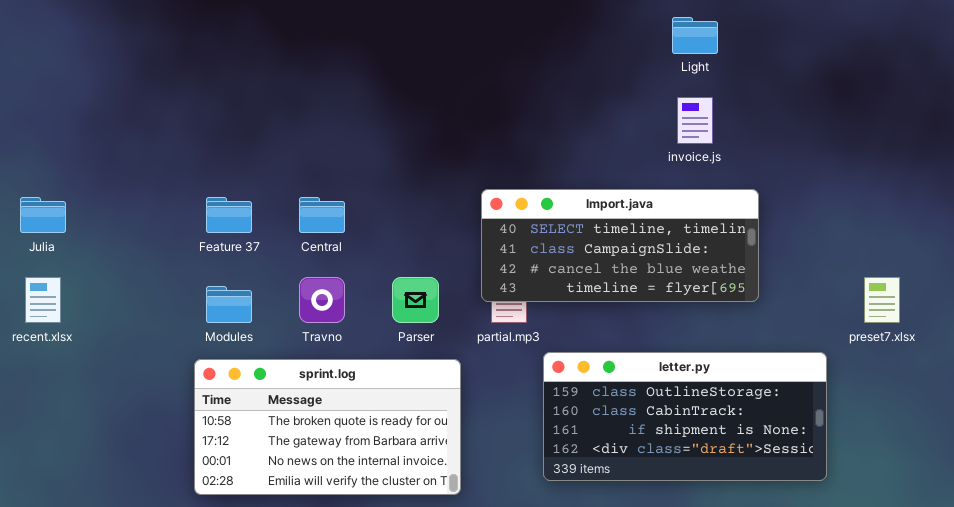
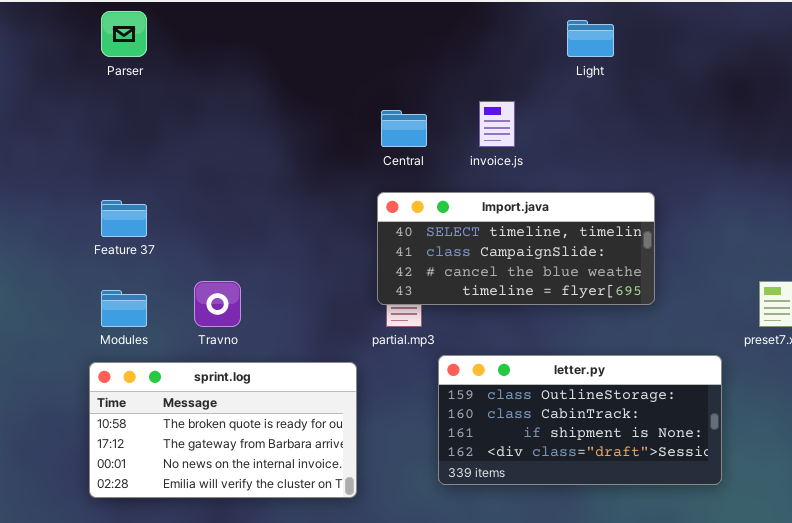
invoice.js: [677,97,713,144] -> [479,101,515,147], moved
Central: [299,197,345,233] -> [381,110,427,147], moved
Parser: [392,277,439,323] -> [101,11,147,57], moved

